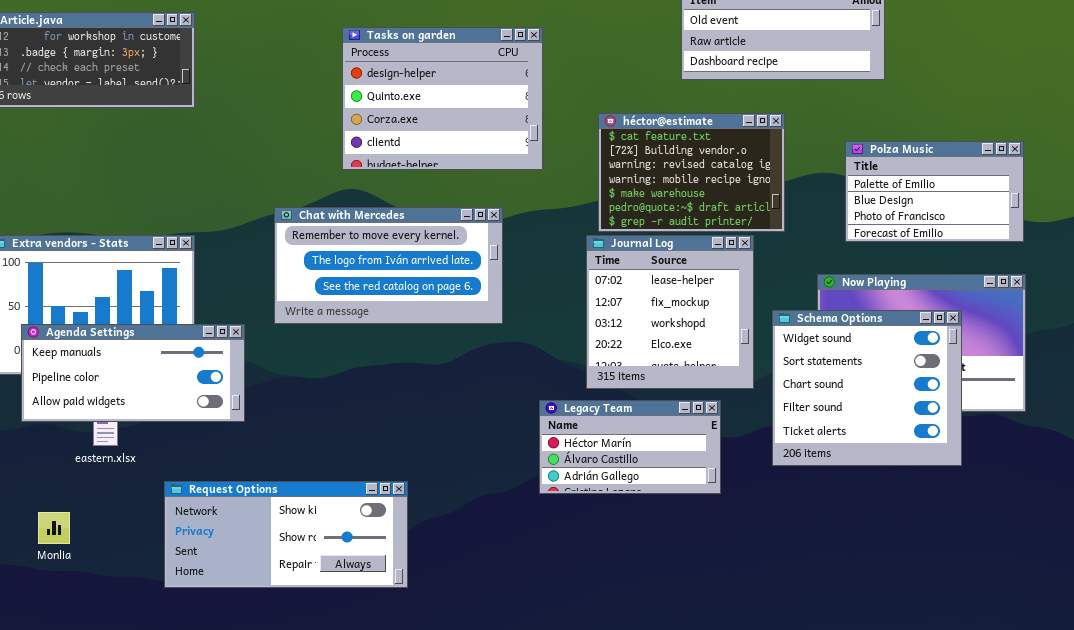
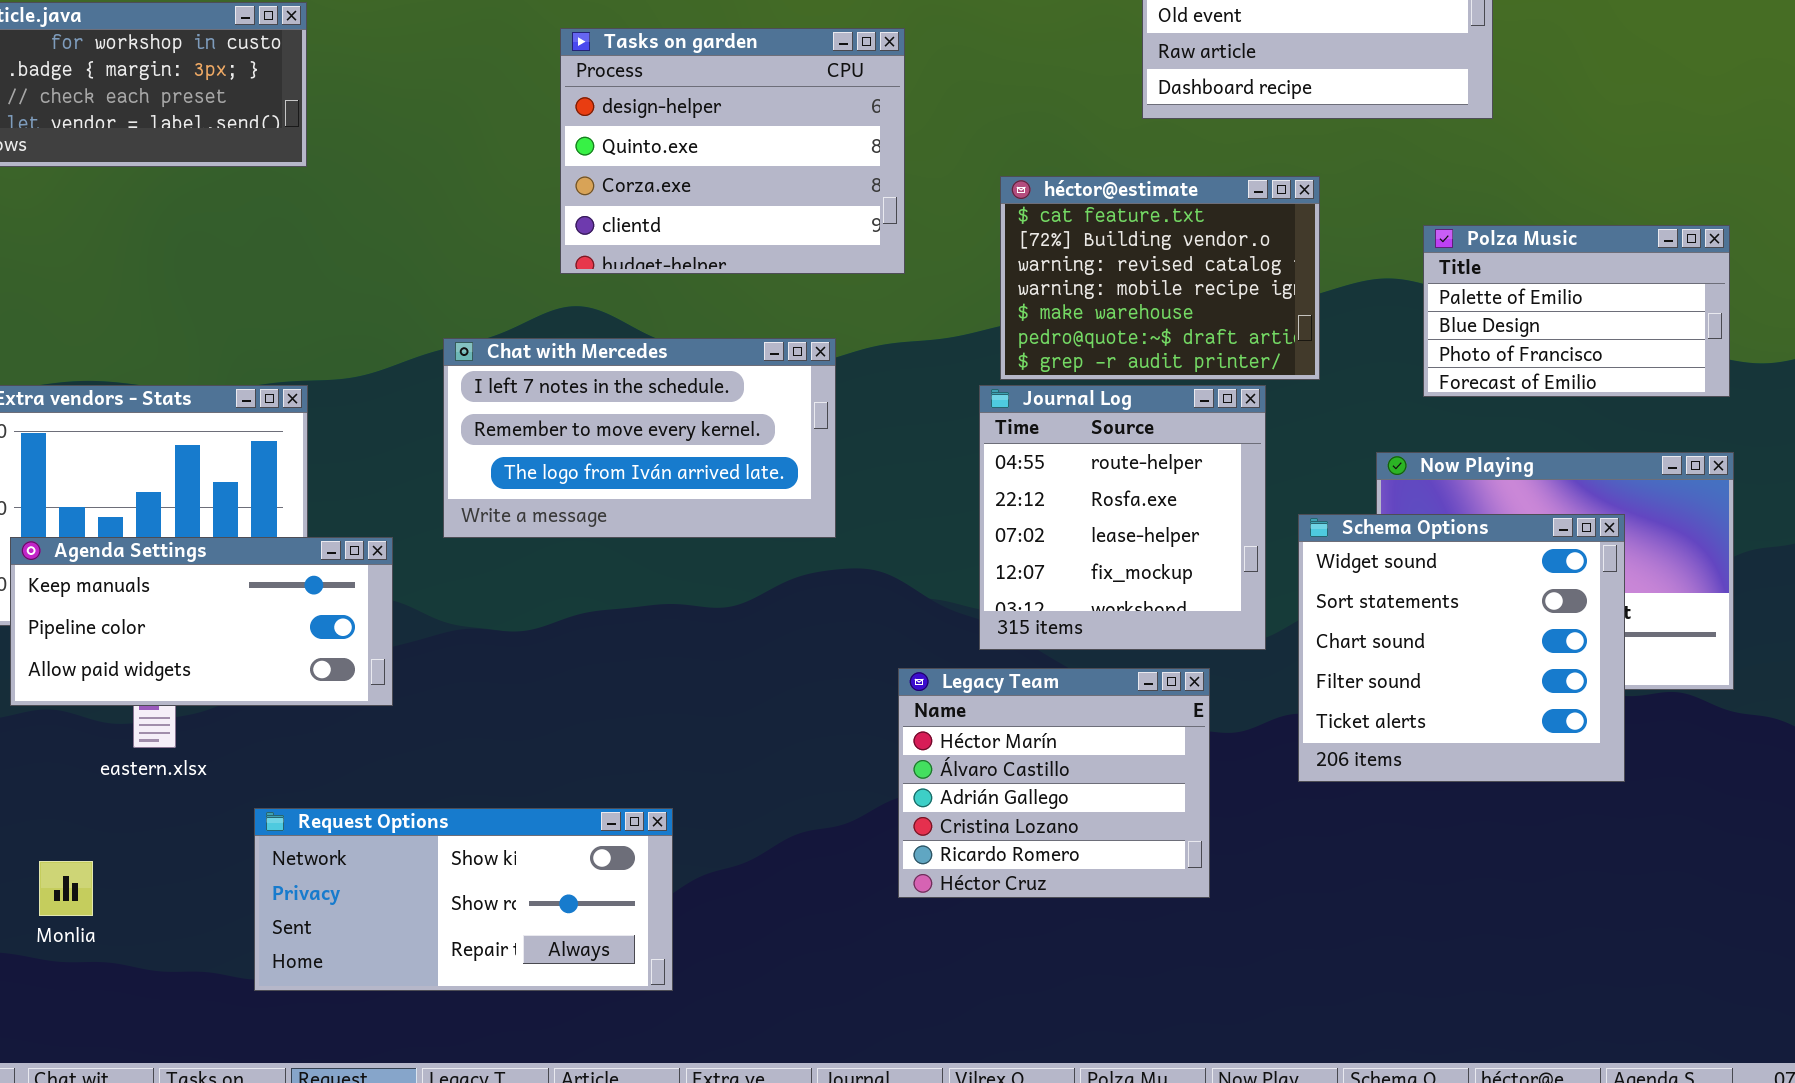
Chat with Mercedes: [274,207,503,324] -> [443,338,836,538], scrolled up 1 row
Journal Log: [586,235,754,389] -> [979,385,1266,650], scrolled up 2 rows
Legacy Team: [539,400,721,494] -> [898,668,1210,898], resized

